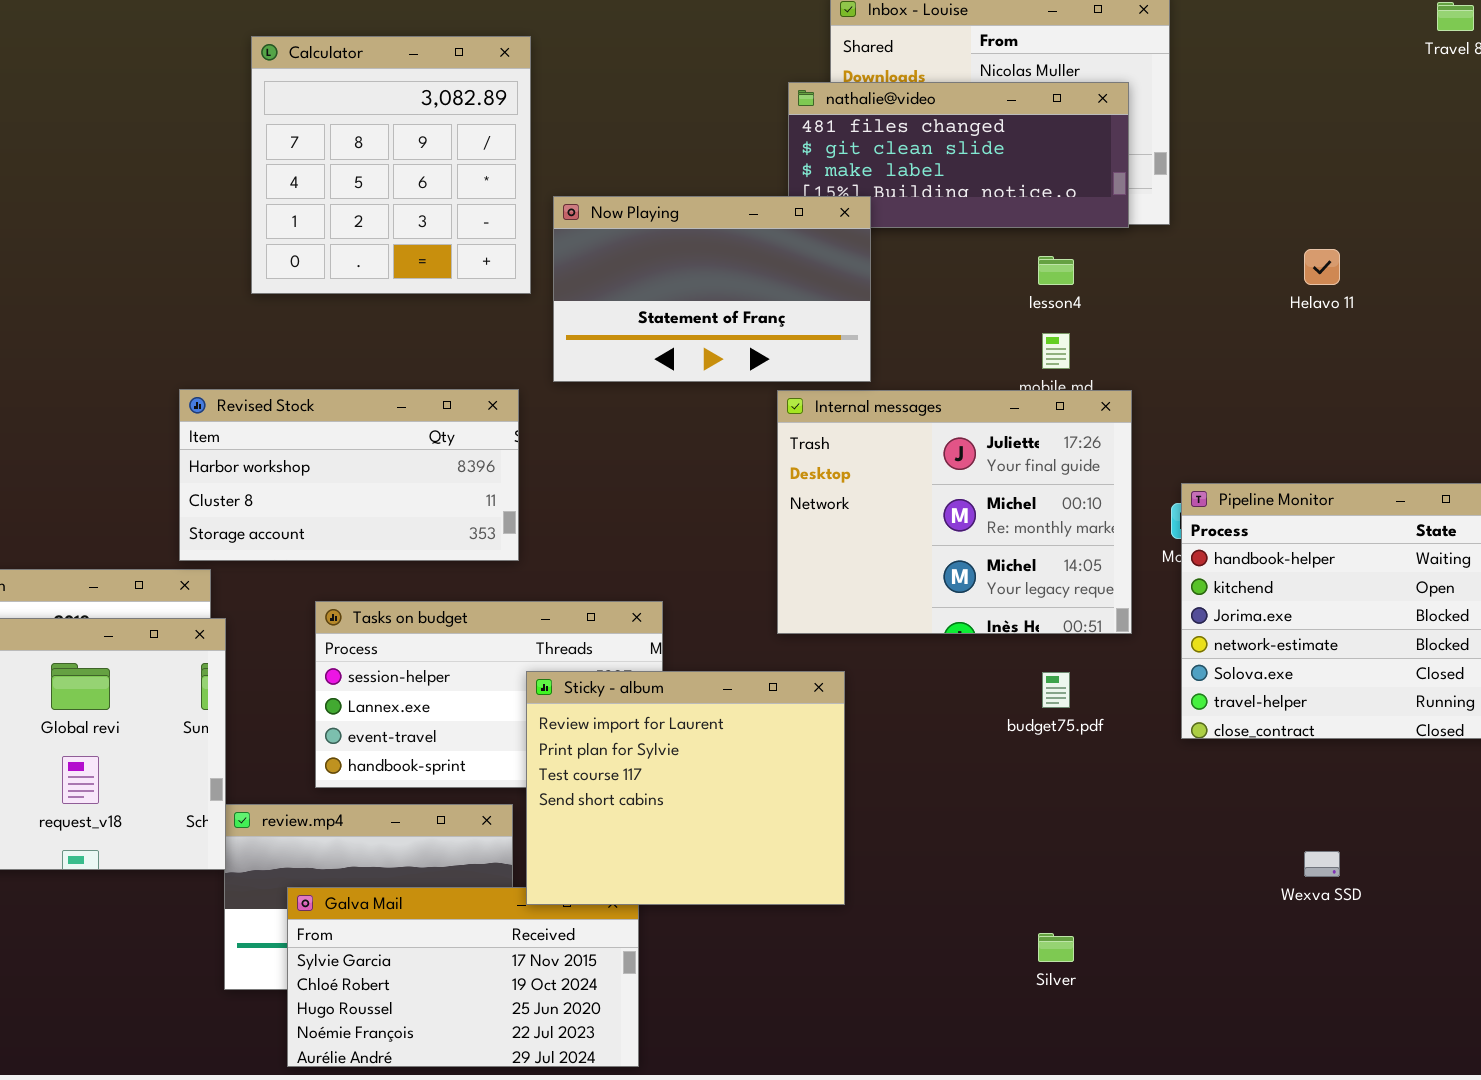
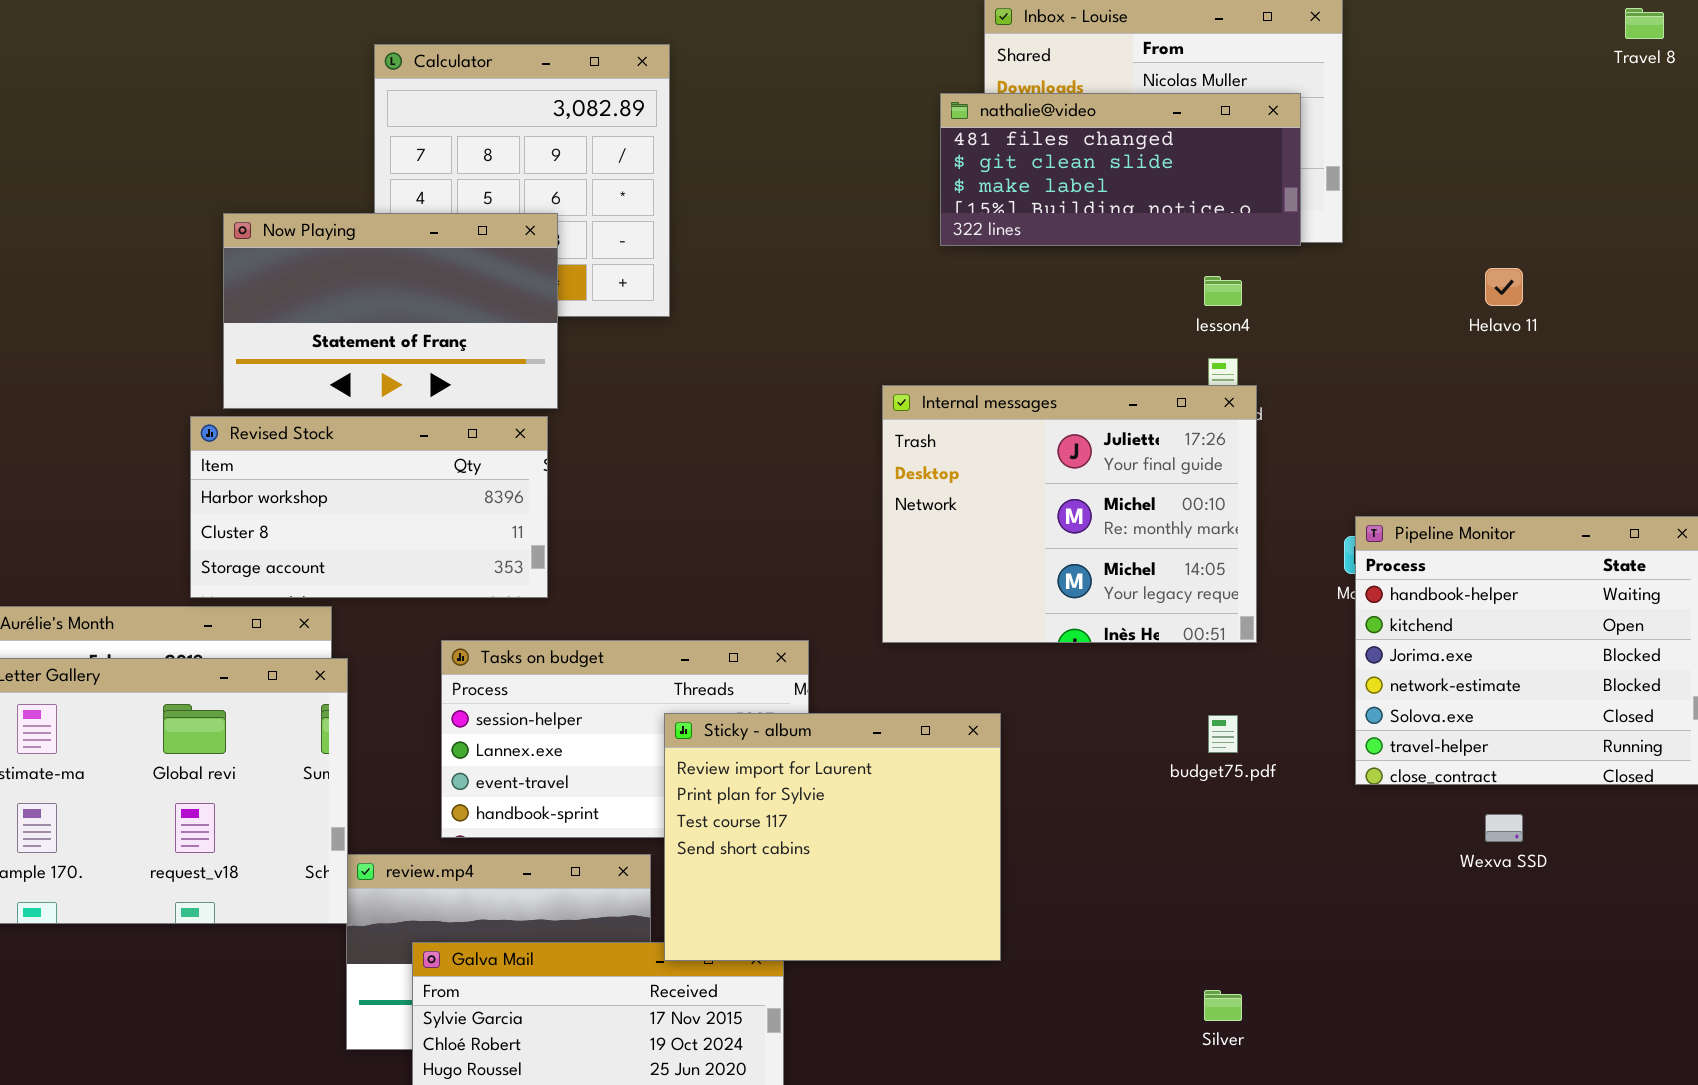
Now Playing: [553,196,871,382] -> [223,213,558,409], moved
Revised Stock: [179,389,519,561] -> [190,416,548,598], moved
Internal messages: [777,390,1132,634] -> [882,385,1257,643], moved
Wexva SSD: [1304,851,1340,877] -> [1485,814,1523,842], moved

